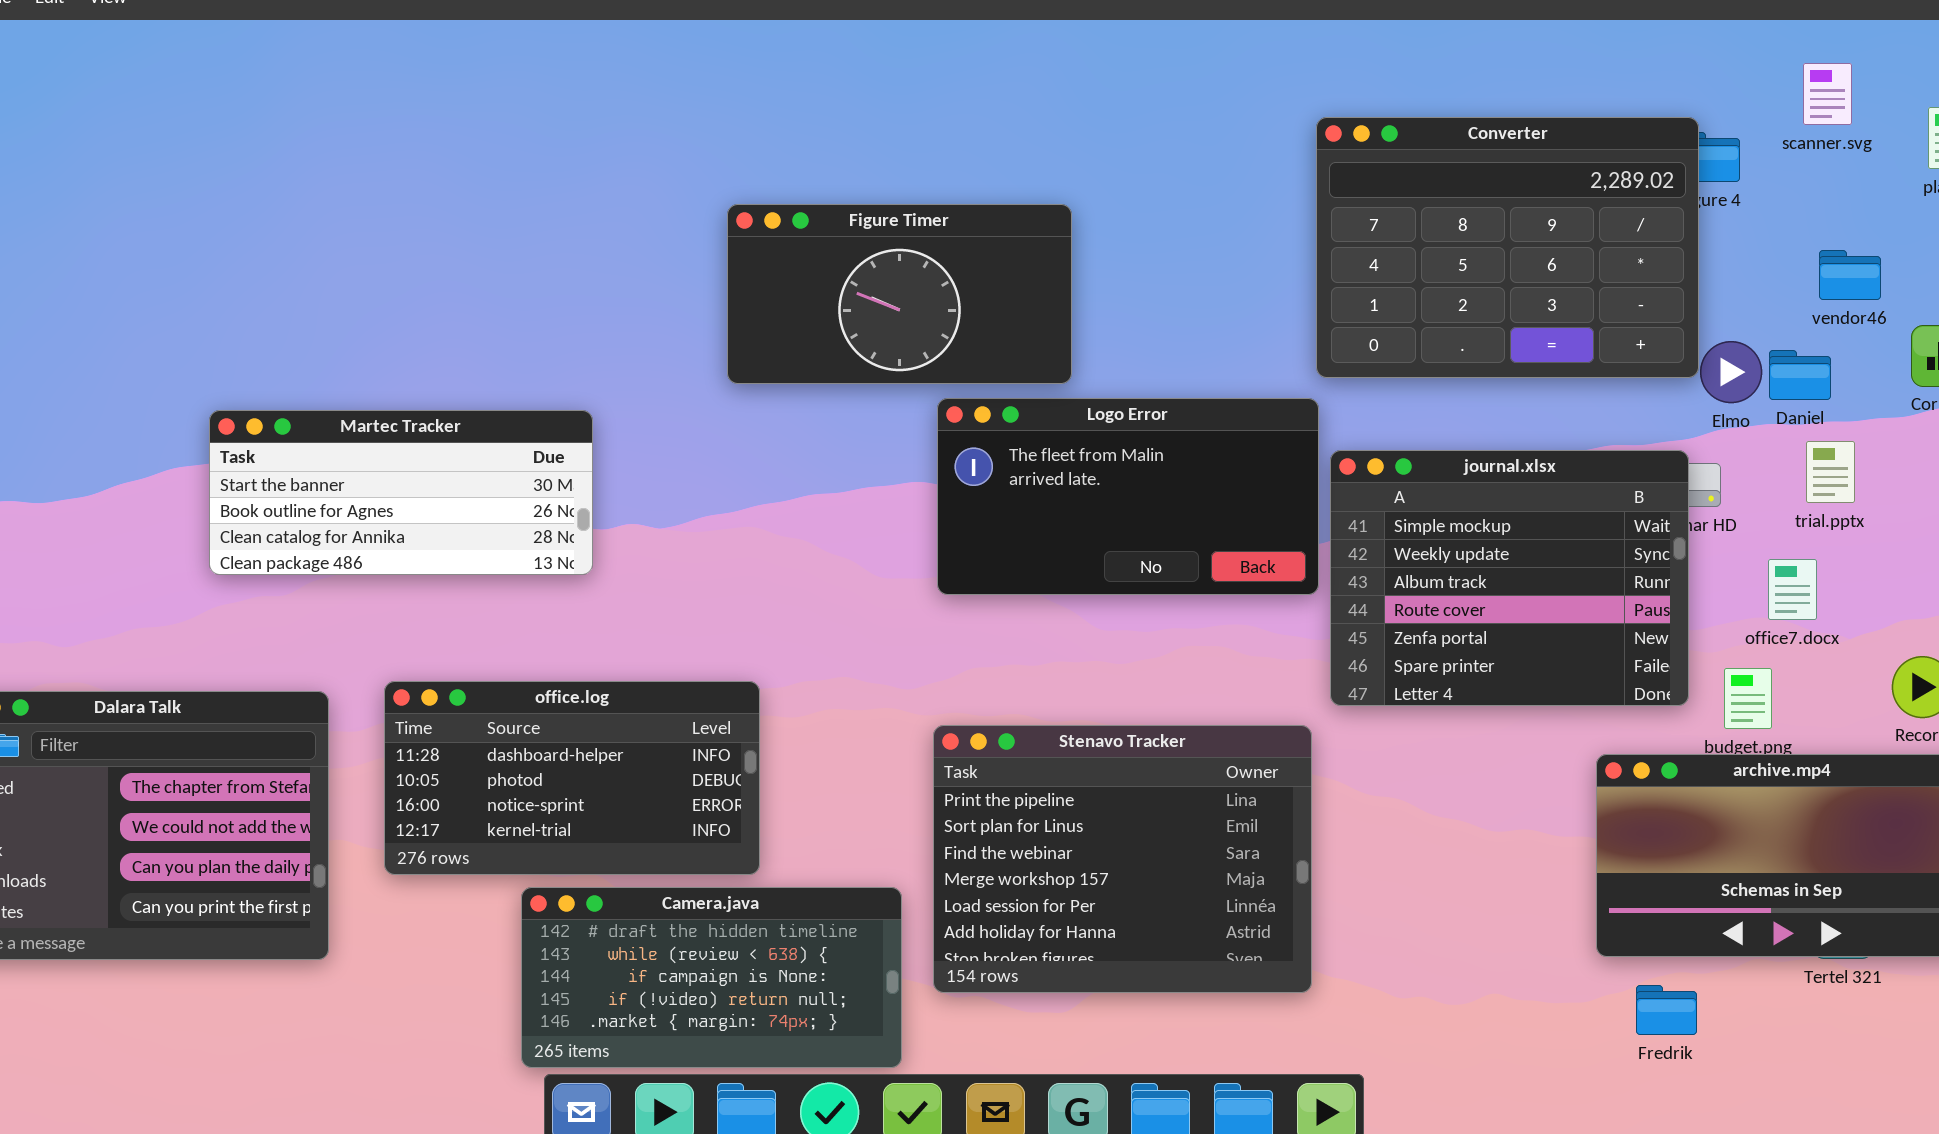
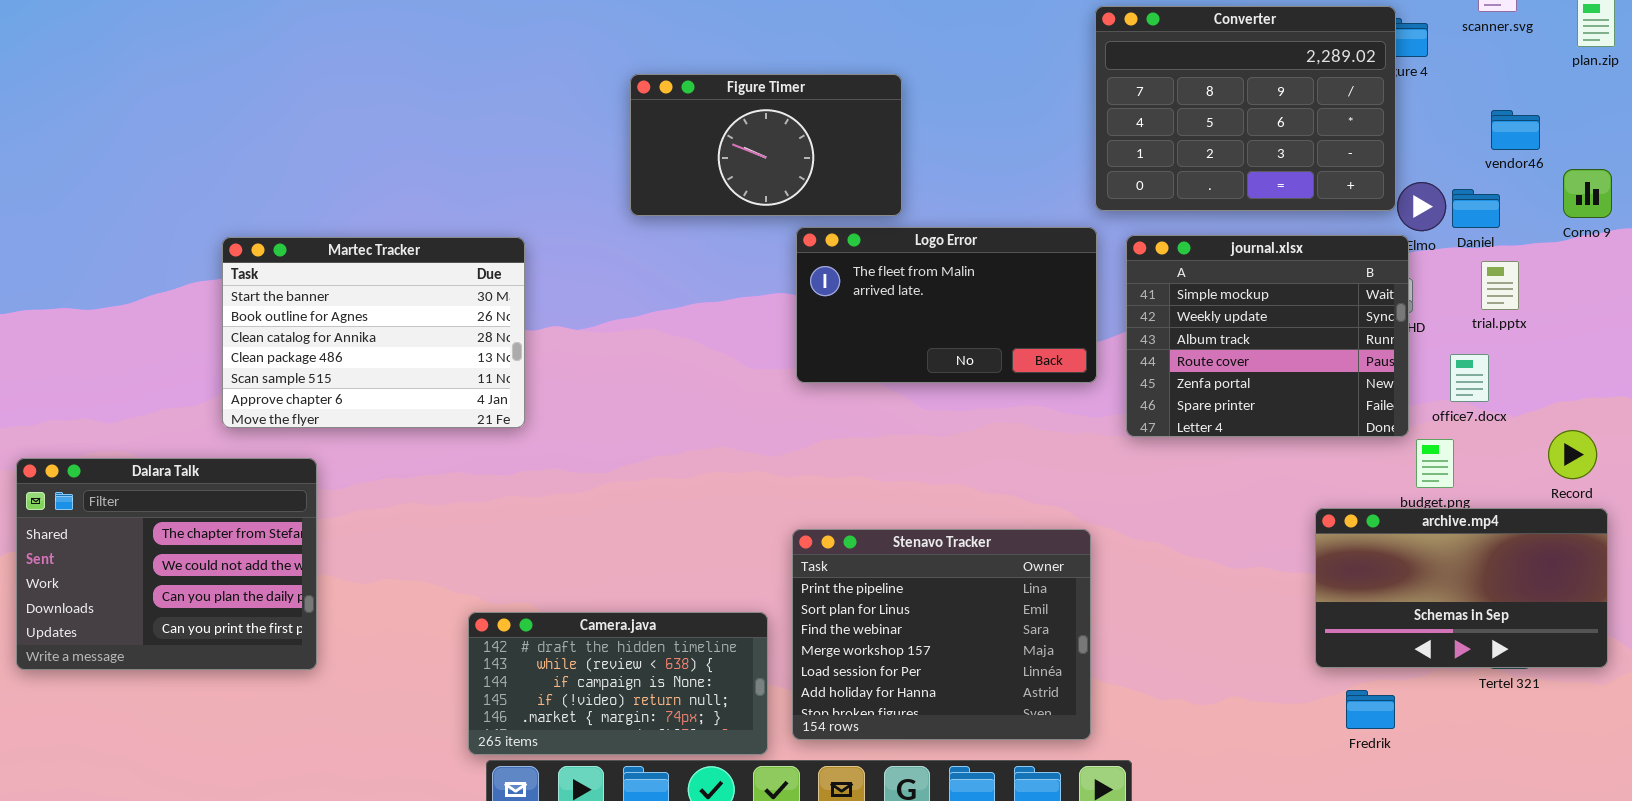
Martec Tracker: [209,410,593,575] -> [222,237,525,428], resized
journal.xlsx: [1330,450,1689,706] -> [1126,235,1409,437], moved
office.log: [384,681,760,875] -> none, closed
Stenavo Tracker: [933,725,1312,993] -> [792,529,1091,740], moved

